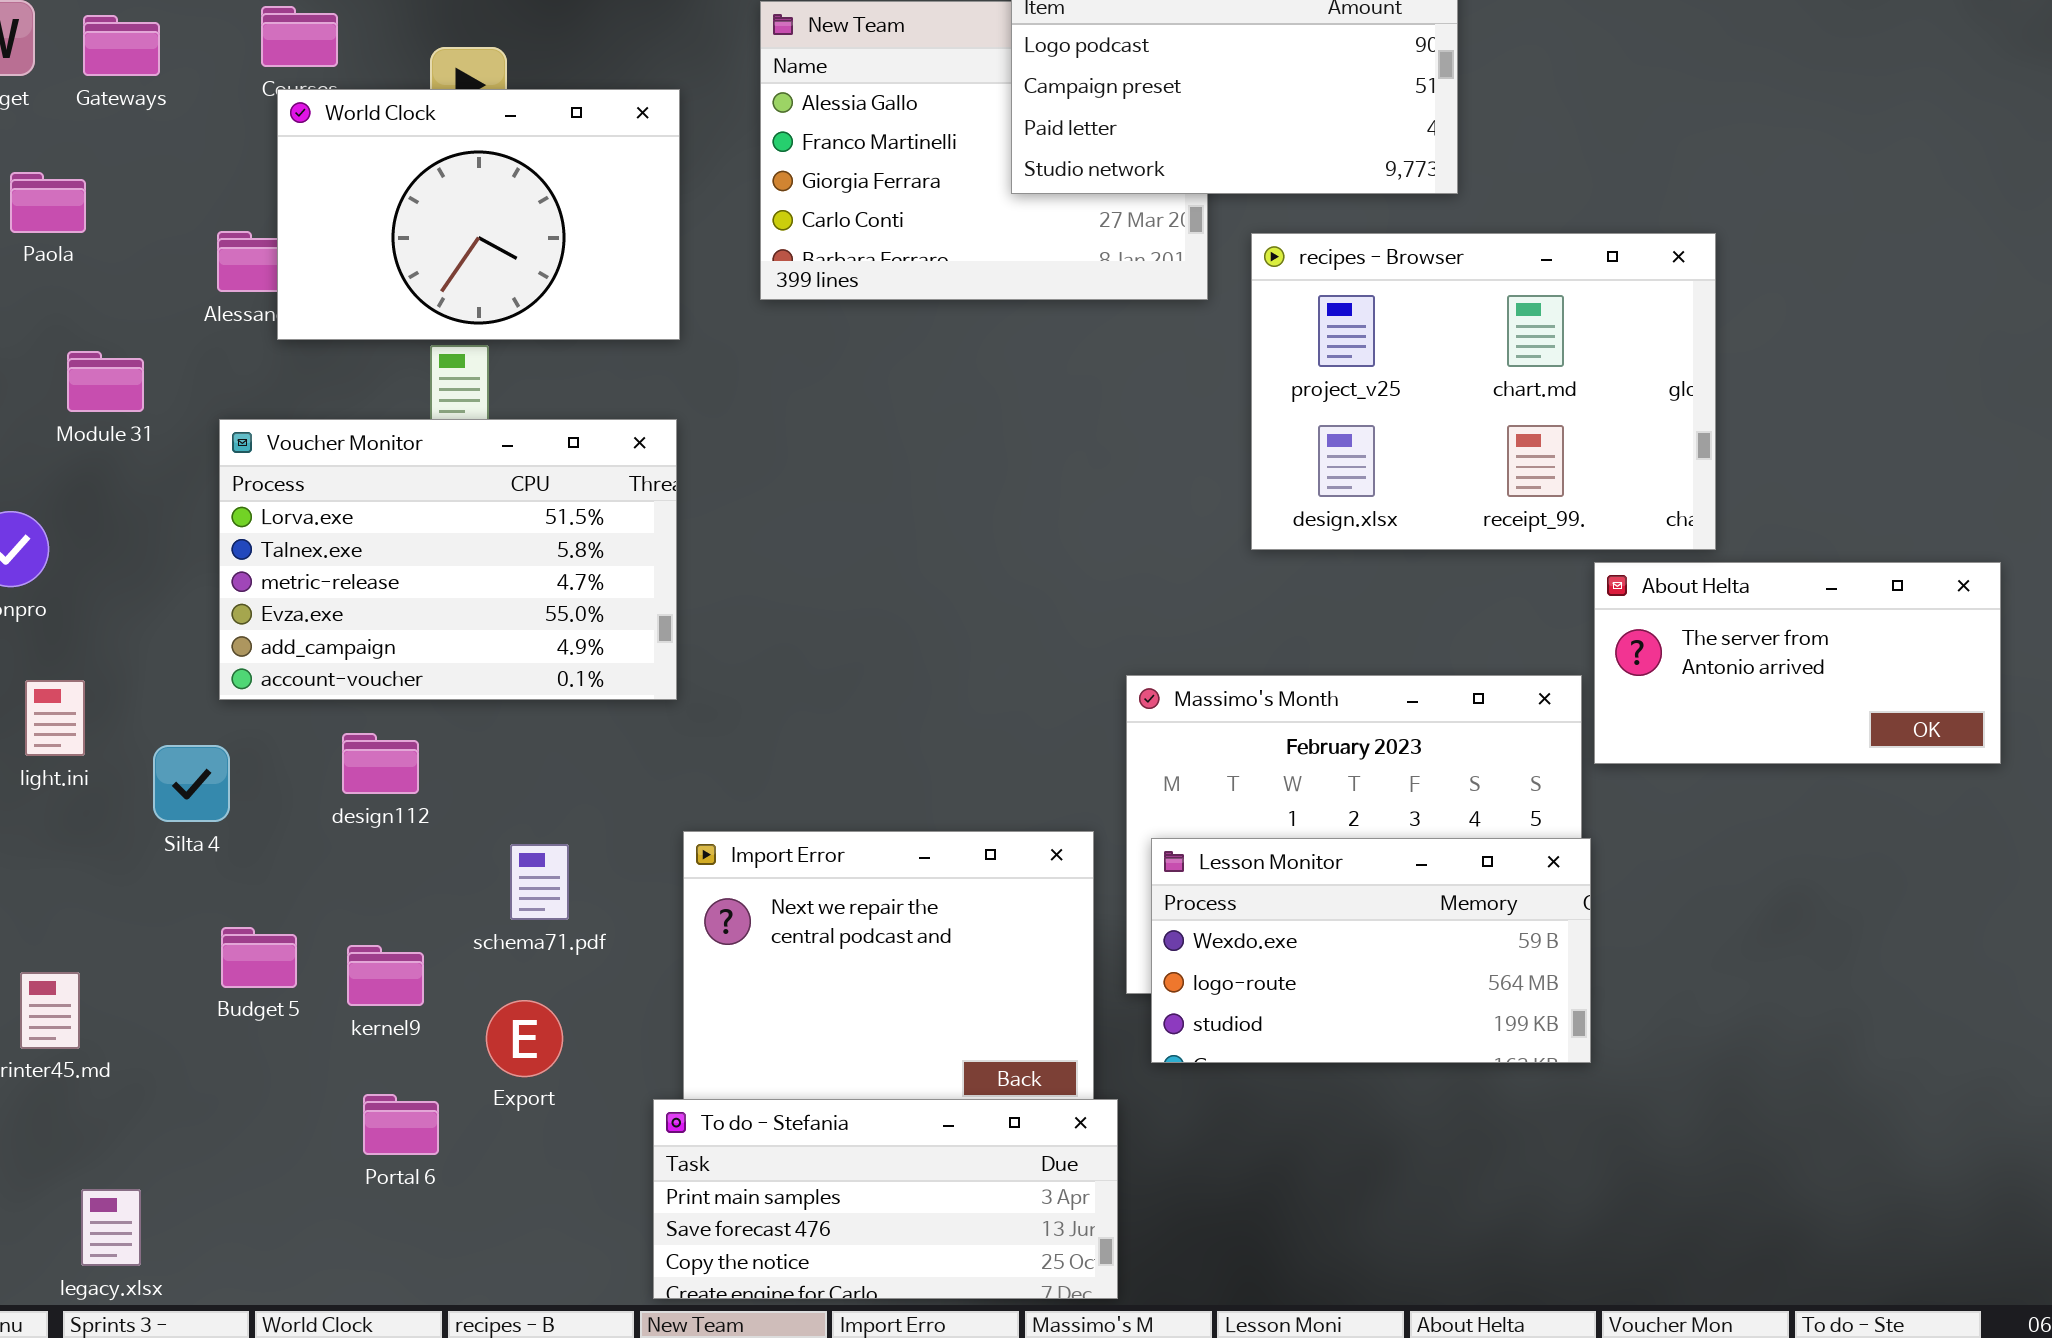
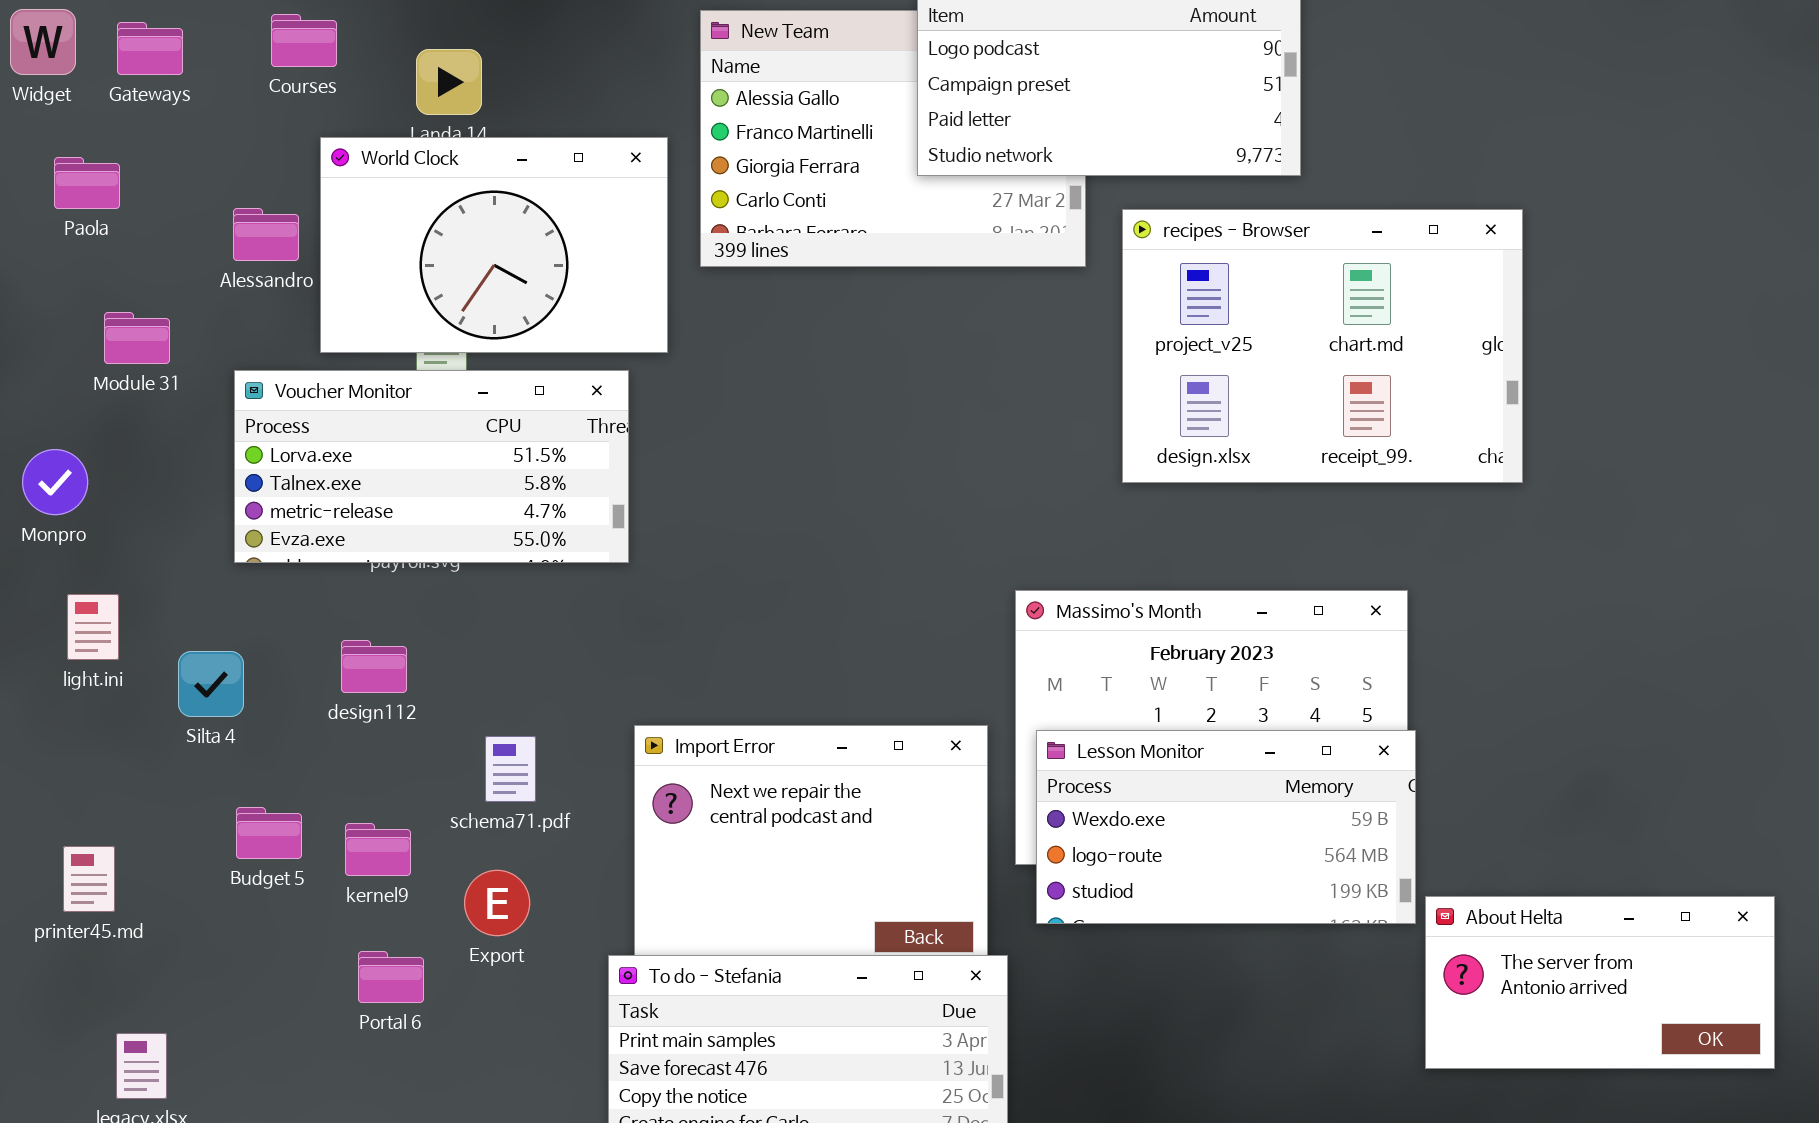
World Clock: [277,89,680,340] -> [320,137,668,353], moved
Voucher Monitor: [219,419,677,700] -> [234,370,629,563], resized
About Helta: [1594,562,2001,764] -> [1425,896,1775,1069], moved

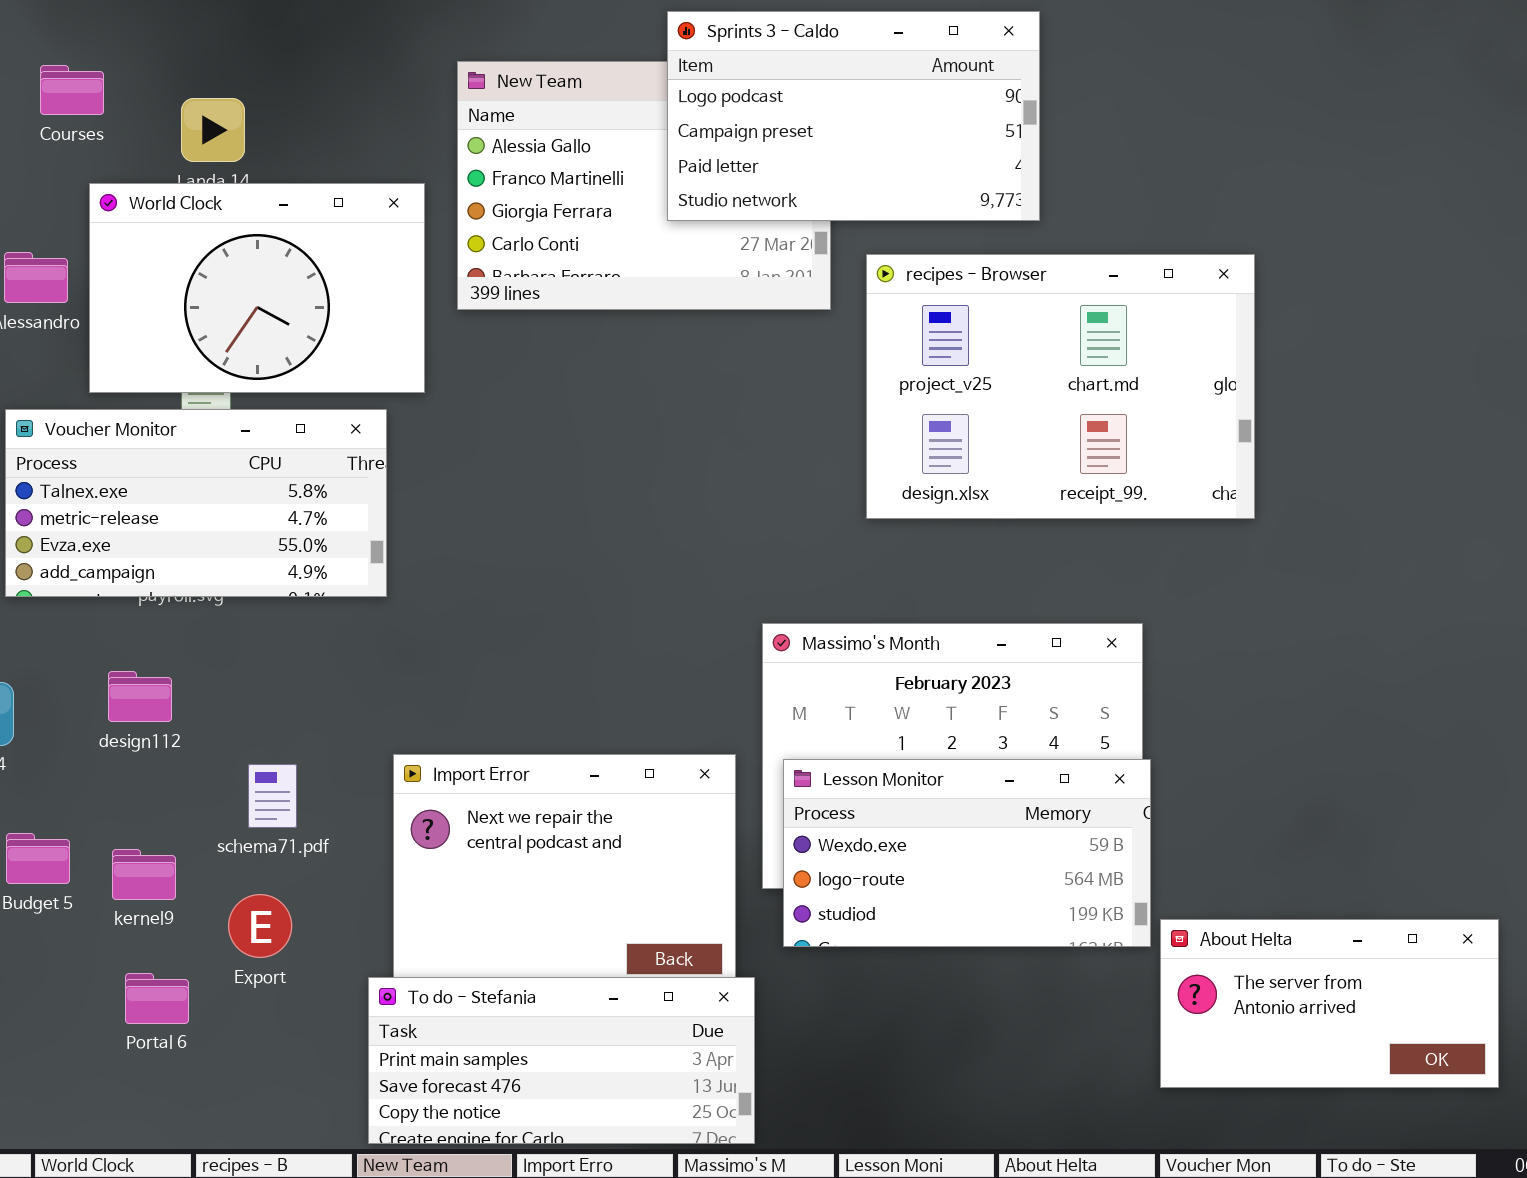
Voucher Monitor: [234,370,629,563] -> [5,409,387,597], scrolled down 1 row

